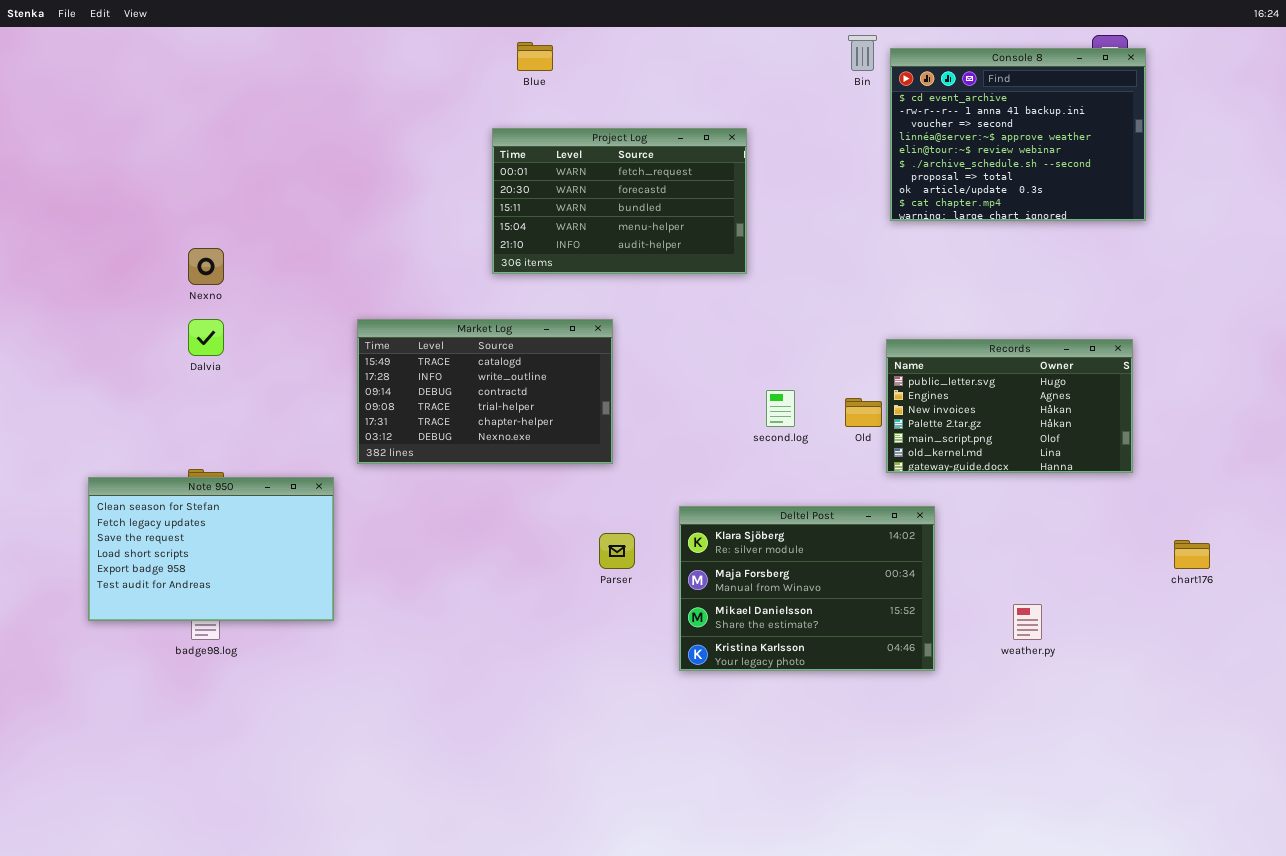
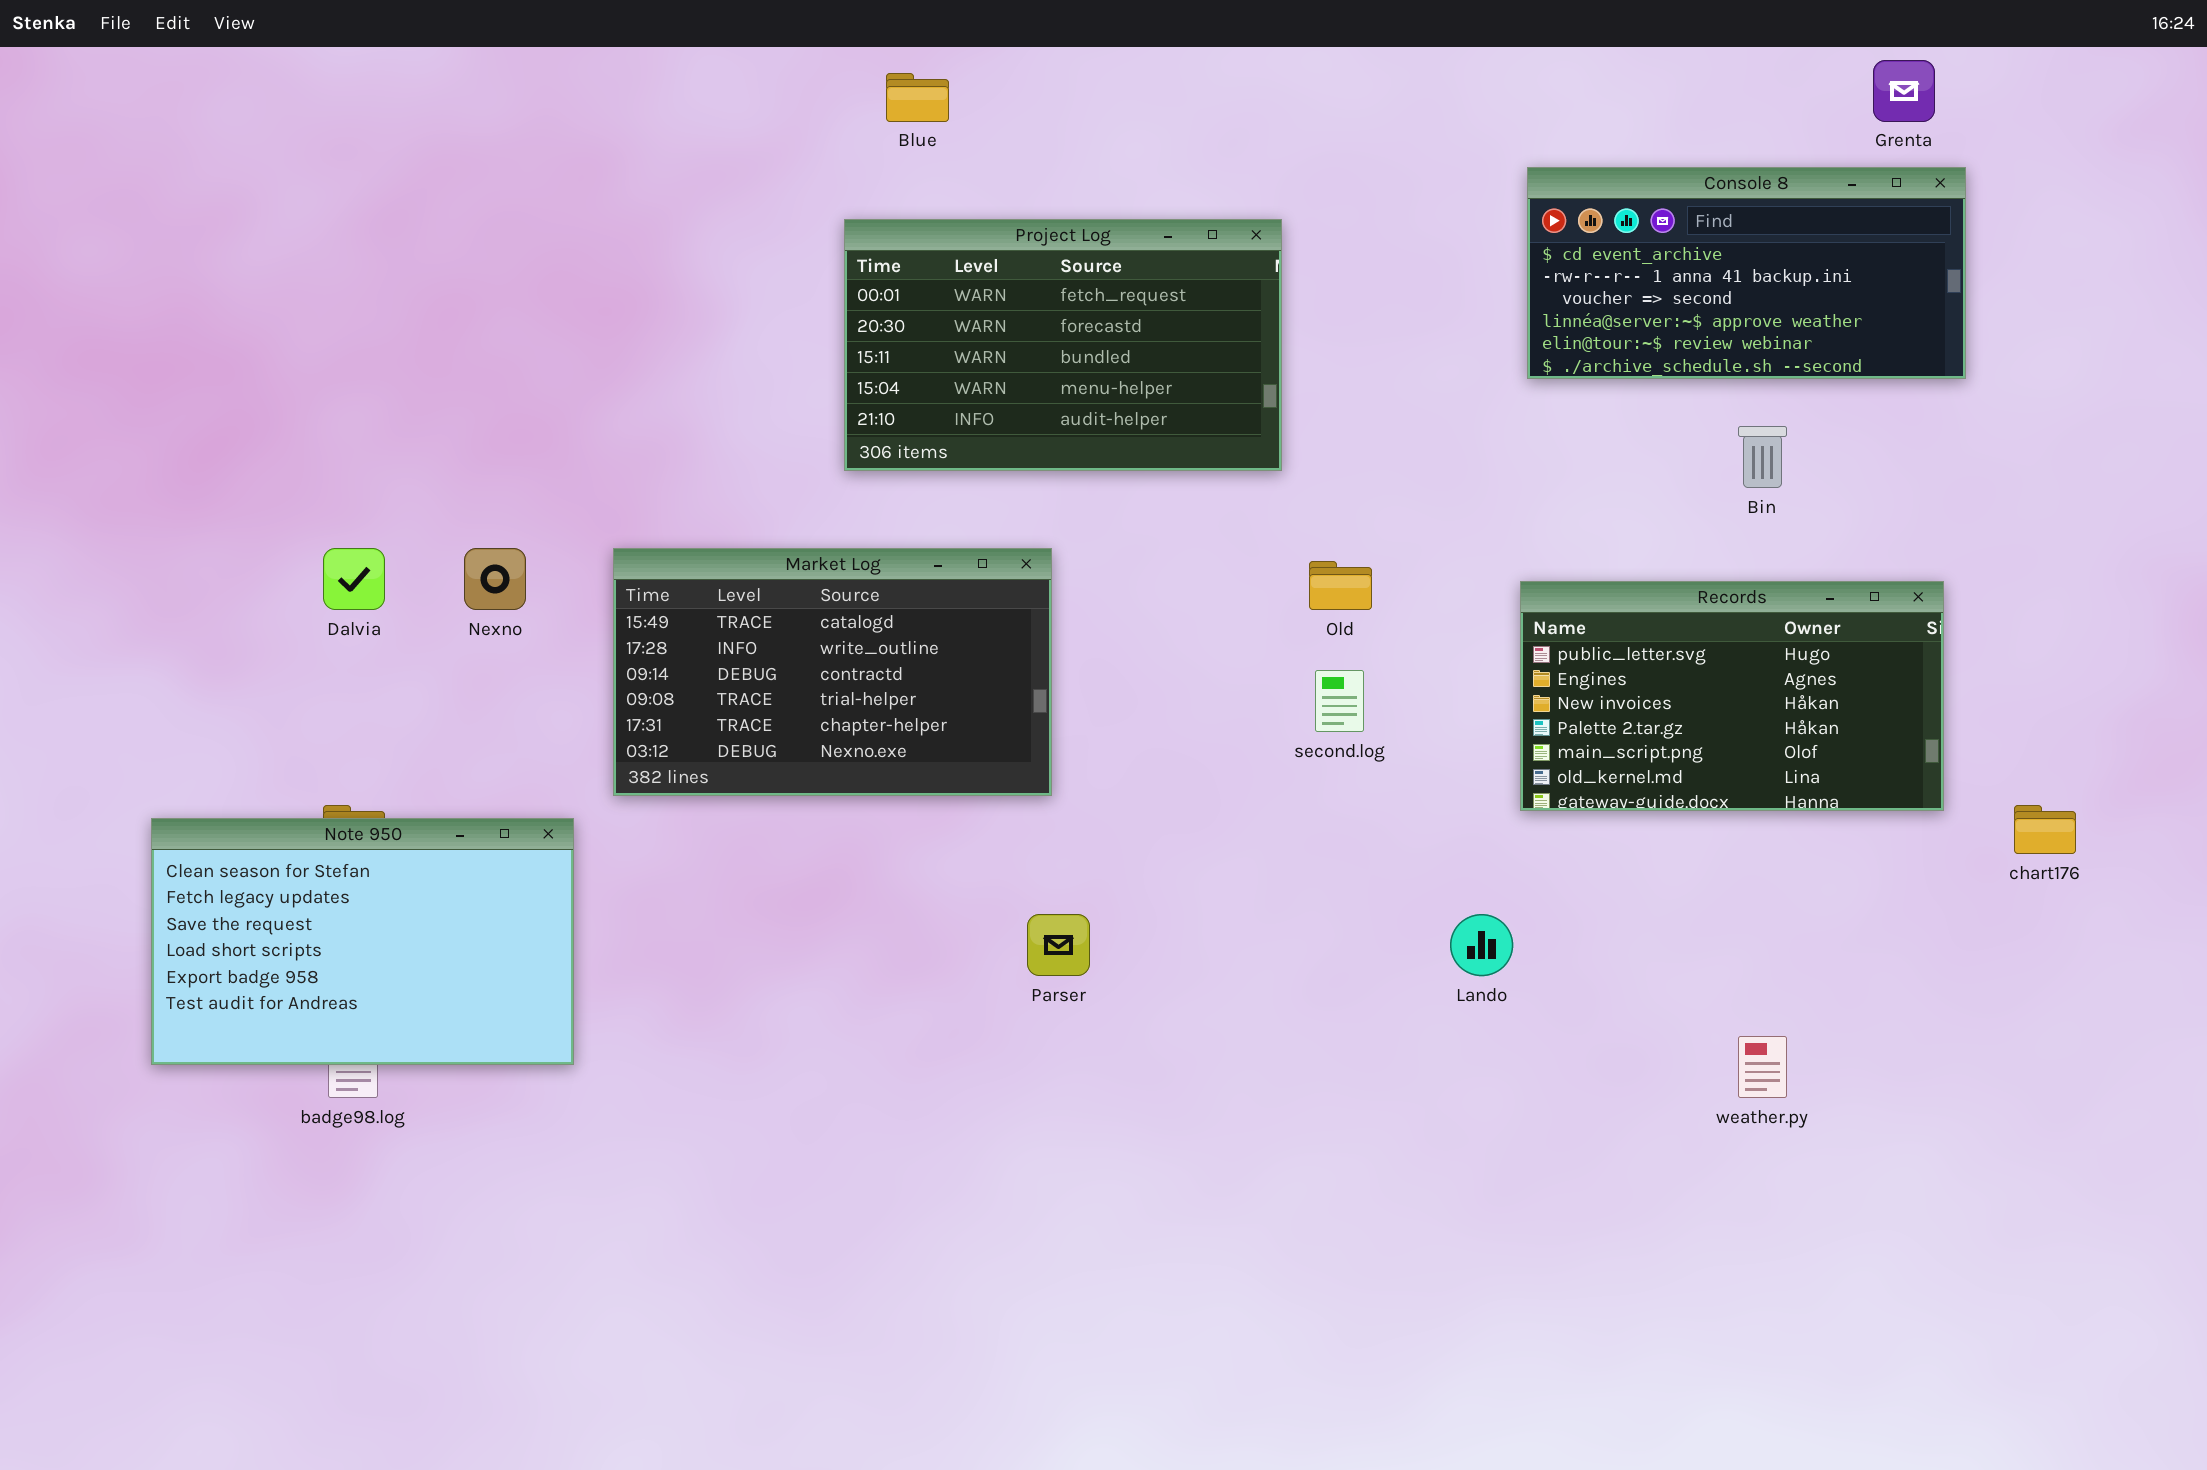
Bin: [848,35,877,71] -> [1738,426,1787,488], moved
Console 8: [890,48,1146,221] -> [1527,167,1966,379], resized
Nexno: [188,248,224,285] -> [464,548,526,610], moved
Old: [845,398,882,427] -> [1309,561,1372,610], moved
Deltel Post: [679,506,935,671] -> none, closed
chart176: [1174,540,1210,569] -> [2014,805,2076,854], moved

